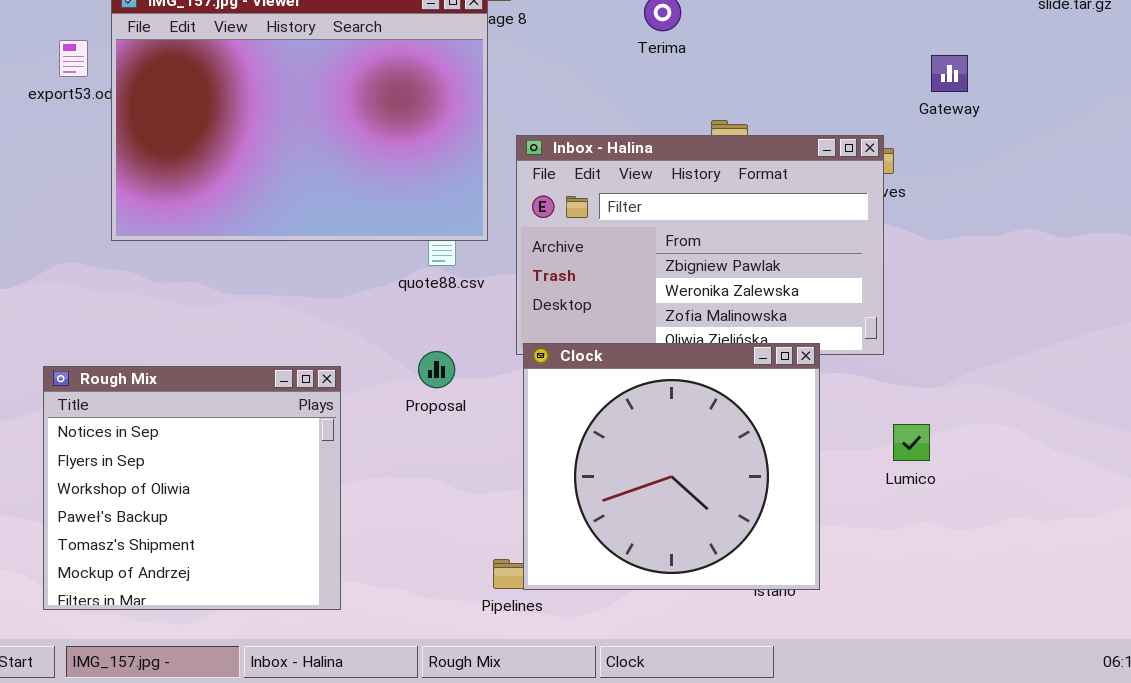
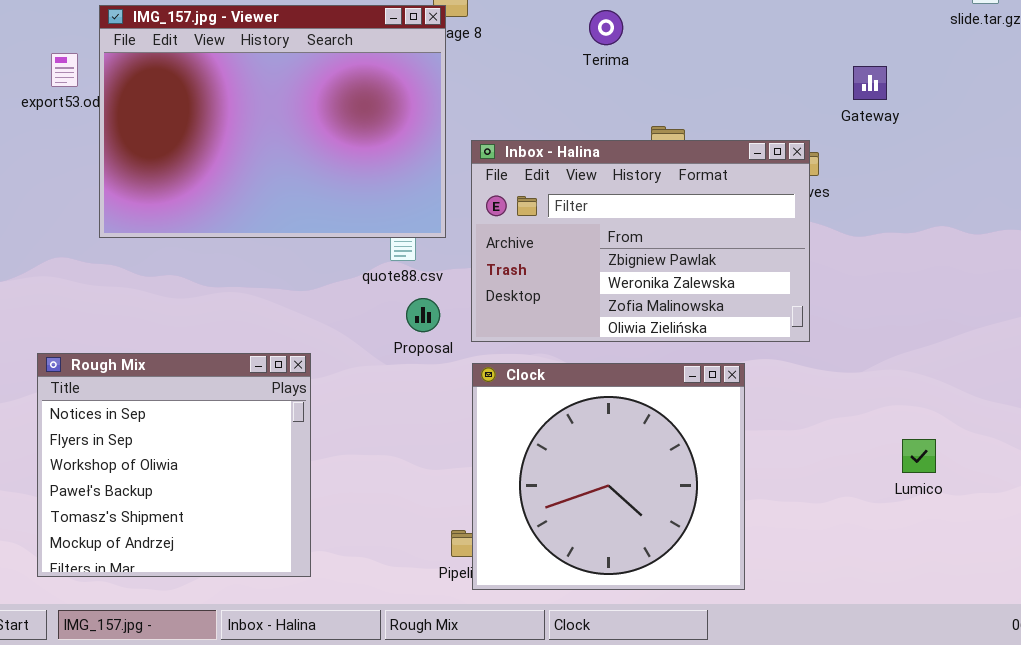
Clock: [523,343,820,590] -> [472,363,745,590], moved
Proposal: [418,351,455,388] -> [406,298,440,332], moved
Lumico: [893,424,930,461] -> [902,439,936,473], moved

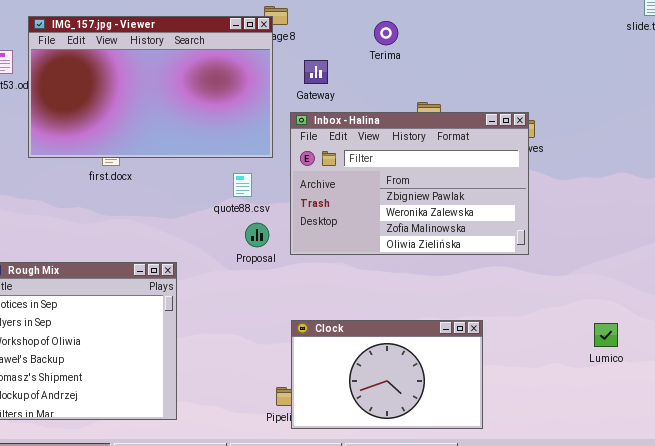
IMG_157.jpg - Viewer: [99,5,446,238] -> [28,16,273,158], resized
Gateway: [853,66,887,100] -> [304,60,328,84], moved
Clock: [472,363,745,590] -> [291,320,483,429], resized

